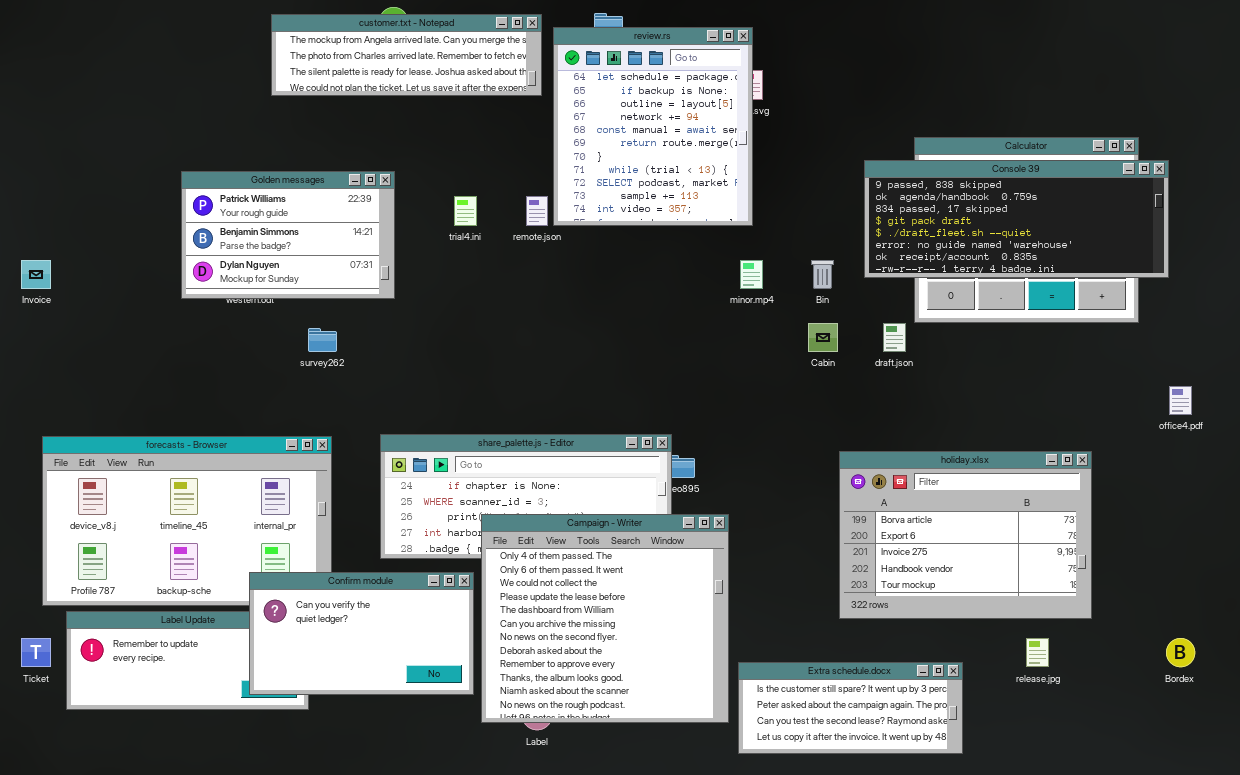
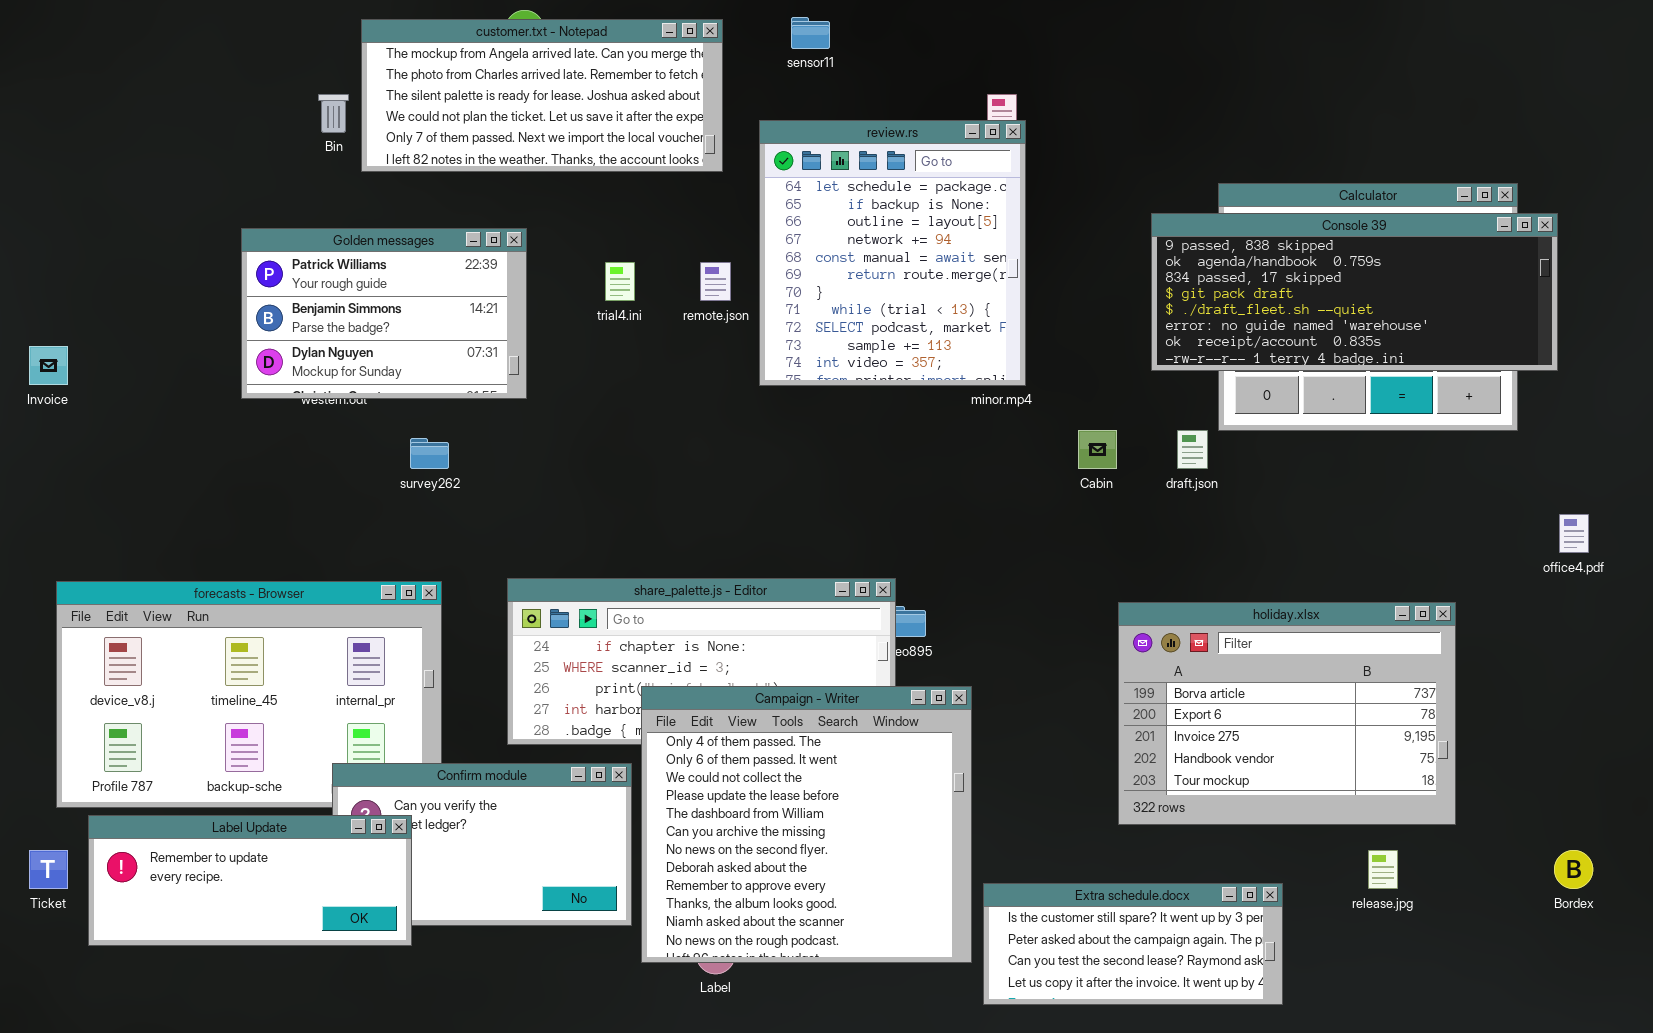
customer.txt - Notepad: [271,14,542,96] -> [361,19,723,172], resized
review.rs: [553,27,753,226] -> [759,120,1026,386], moved
Bin: [811,260,834,289] -> [318,94,349,133], moved
Label Update: [66,611,309,710] -> [88,815,412,946], raised

